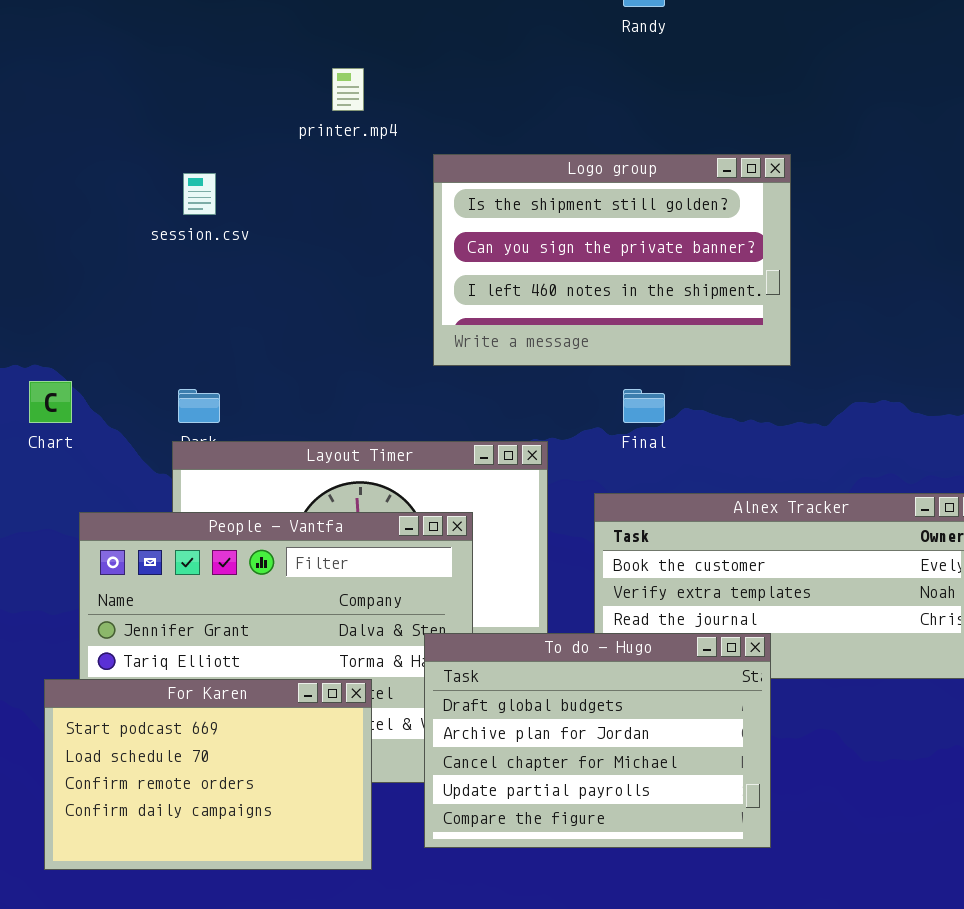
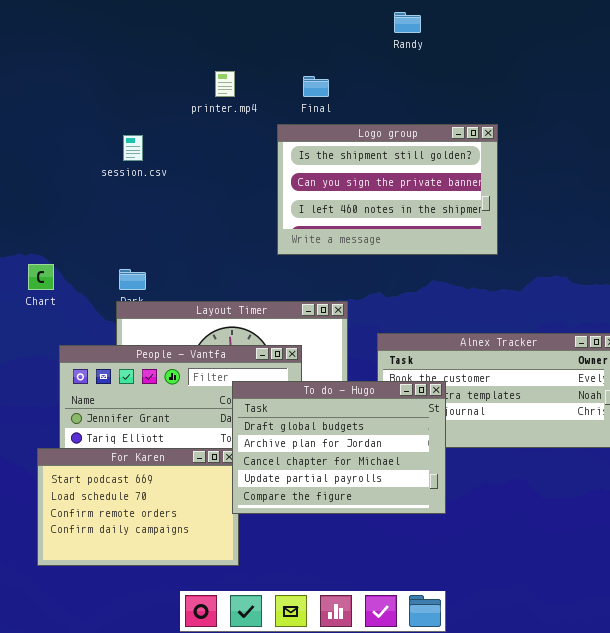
Final: [623,389,665,423] -> [303,76,329,97], moved
To do - Hugo: [424,633,771,848] -> [232,381,446,514], moved

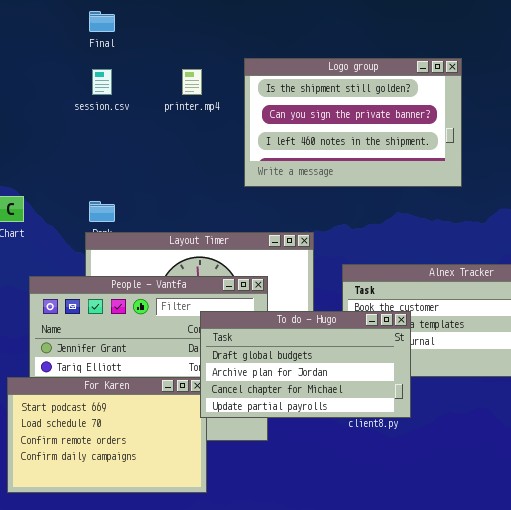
printer.mp4: [215,71,235,97] -> [182,69,202,95], moved
Final: [303,76,329,97] -> [89,11,115,32], moved
To do - Hugo: [232,381,446,514] -> [200,311,411,418], resized

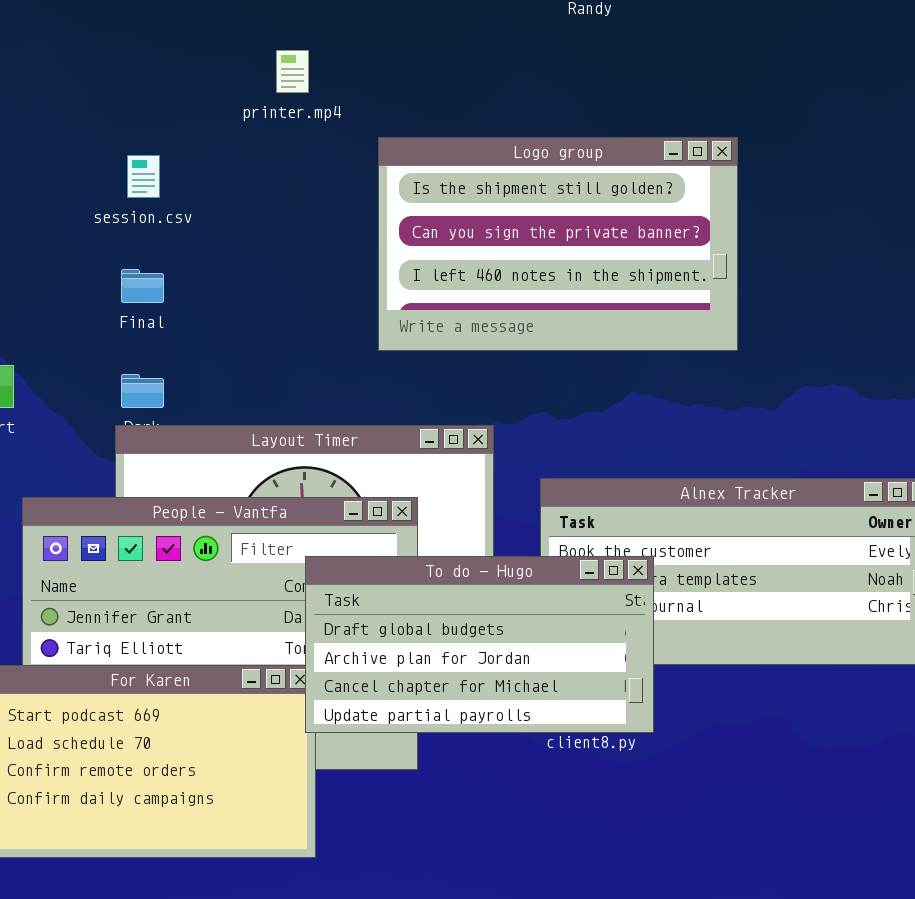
Final: [89,11,115,32] -> [121,269,164,303], moved
printer.mp4: [182,69,202,95] -> [276,50,309,93], moved

